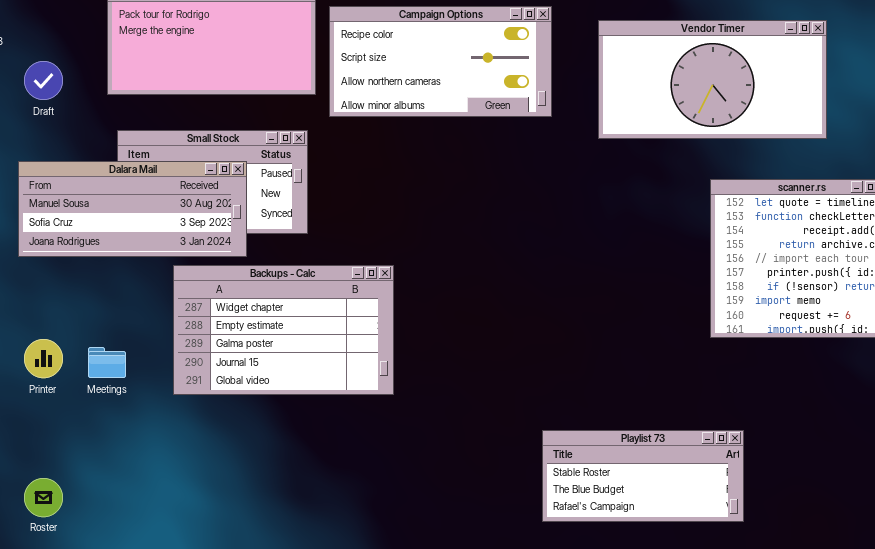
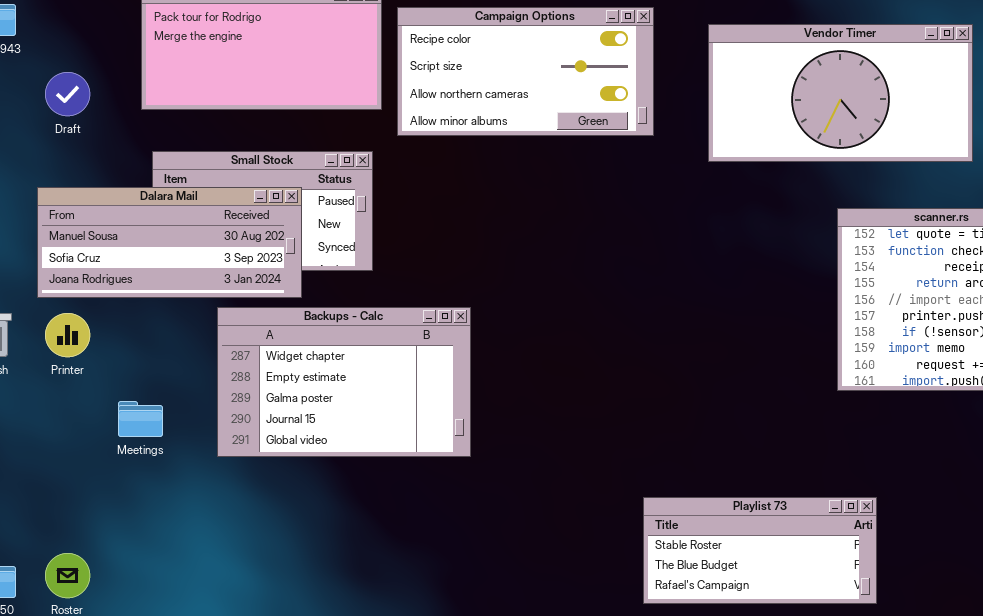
Printer: [24,339,63,378] -> [45,313,90,357], moved

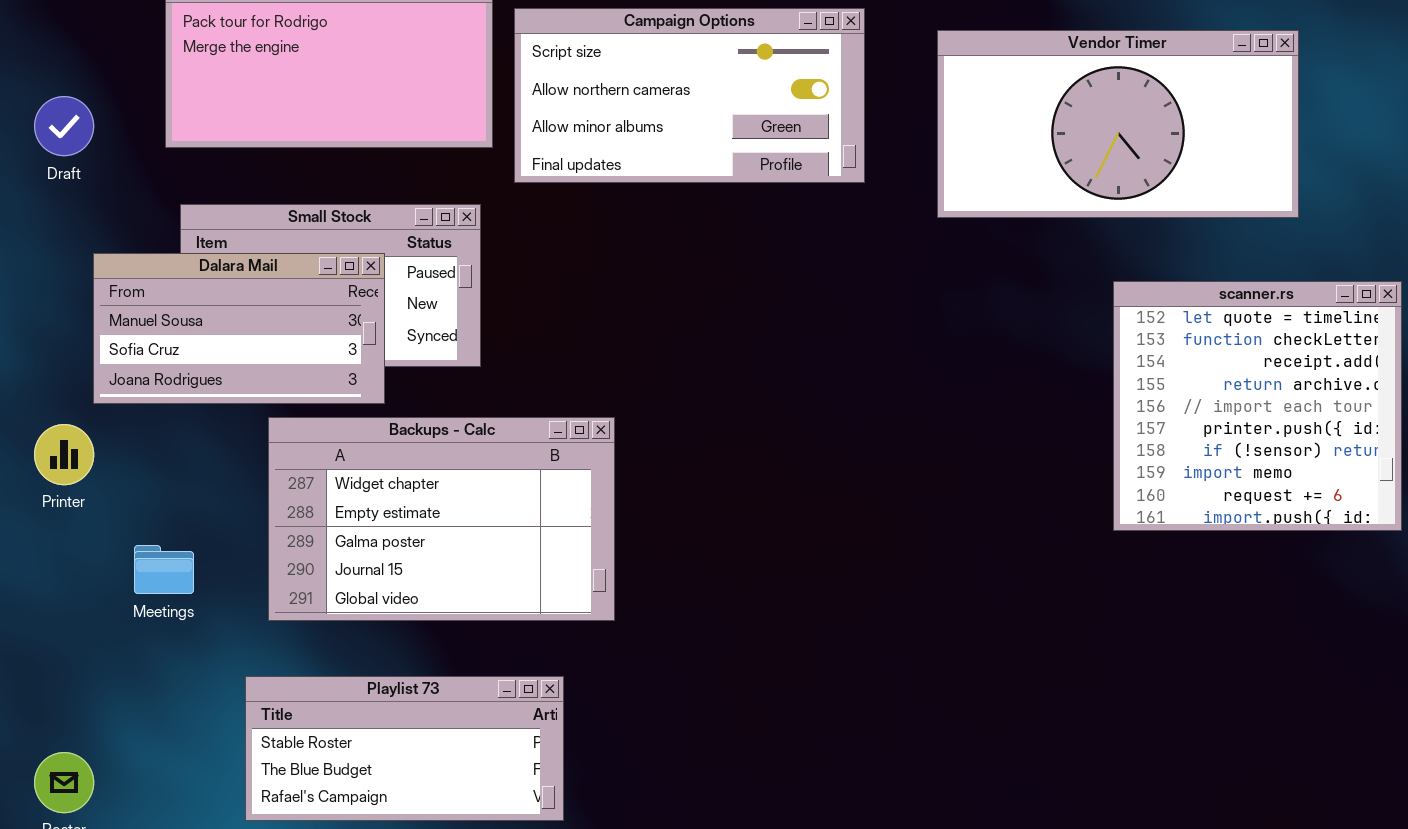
Campaign Options: [397,7,654,136] -> [514,8,865,183], scrolled down 1 row
Dalara Mail: [37,187,302,298] -> [93,253,385,404], resized
Playlist 73: [643,497,877,604] -> [245,676,564,821], moved

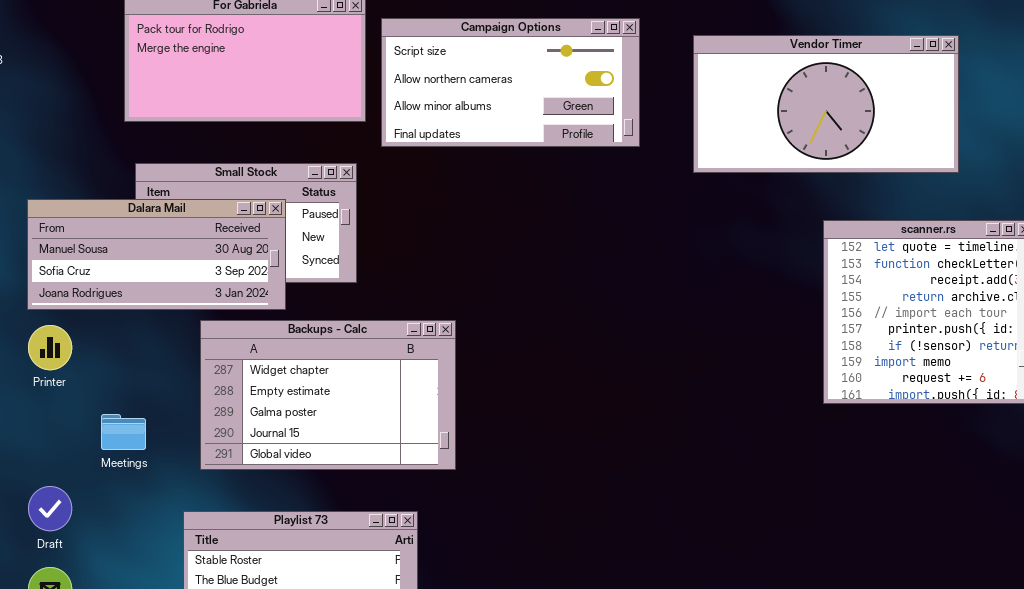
Draft: [34,96,94,156] -> [28,486,72,531], moved
Dalara Mail: [93,253,385,404] -> [27,199,286,310], resized

